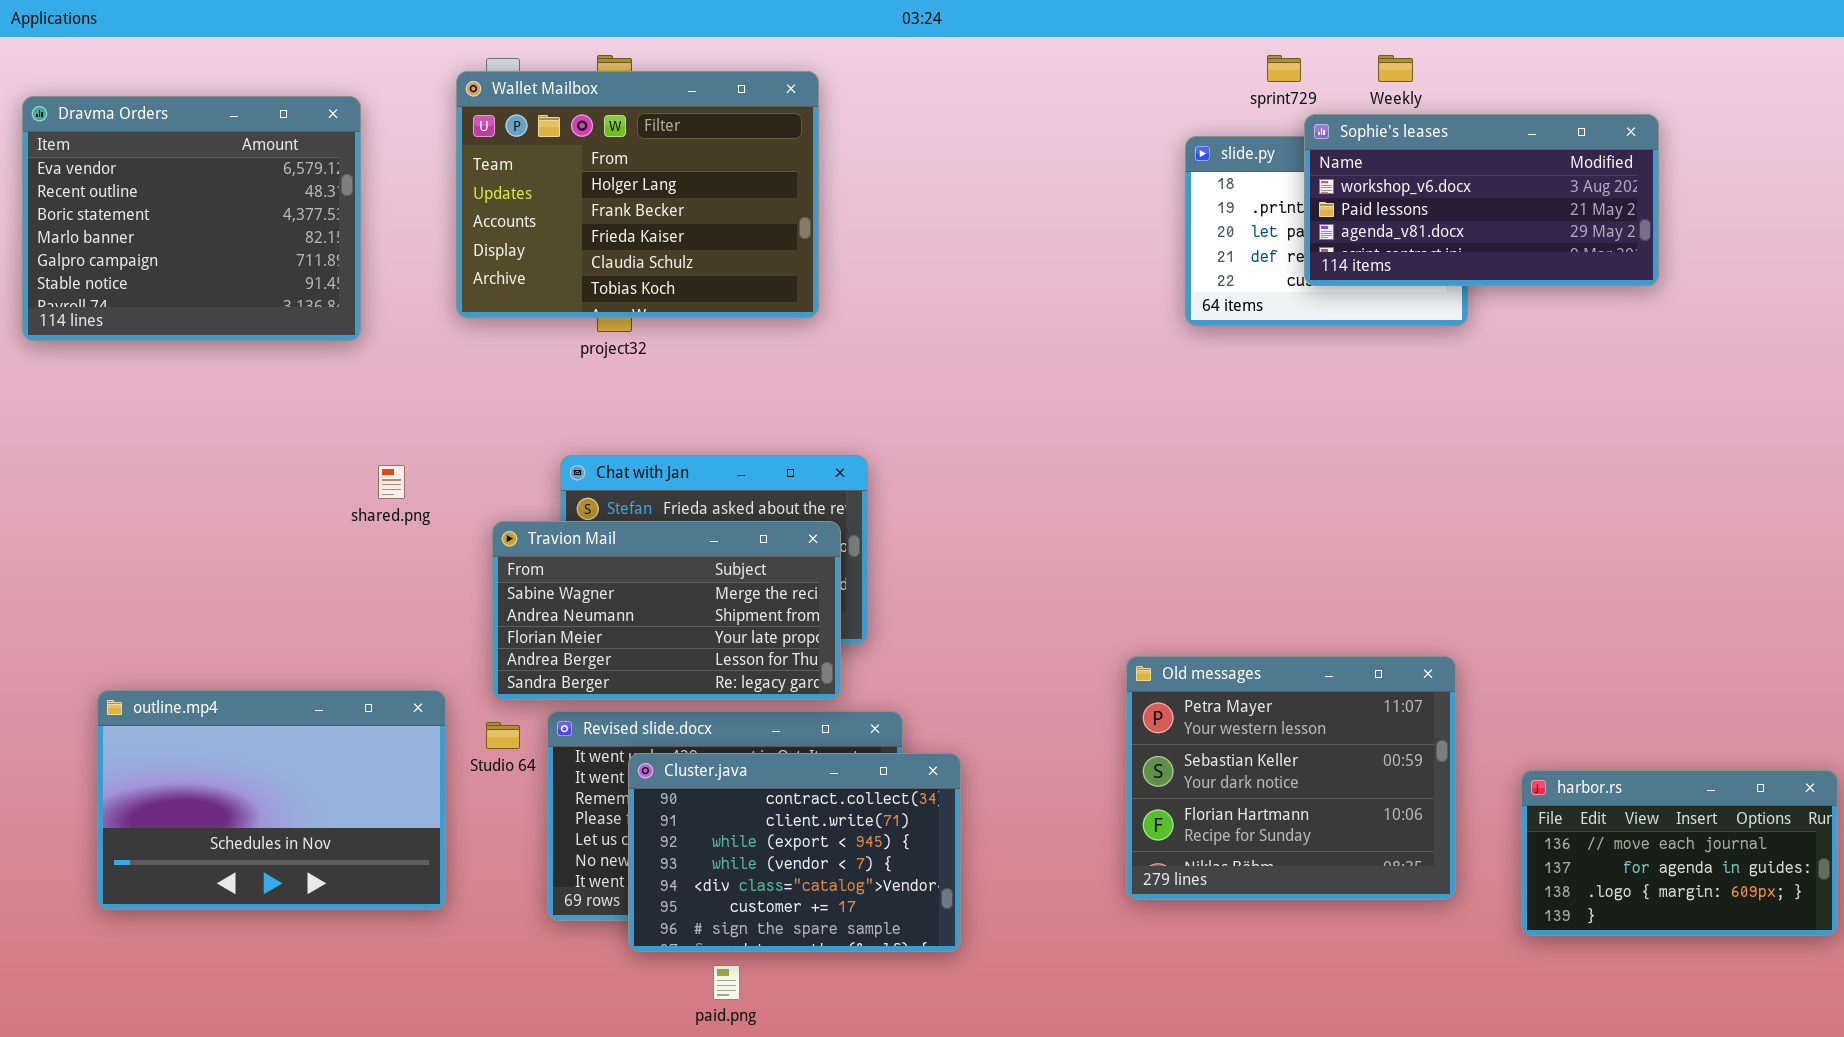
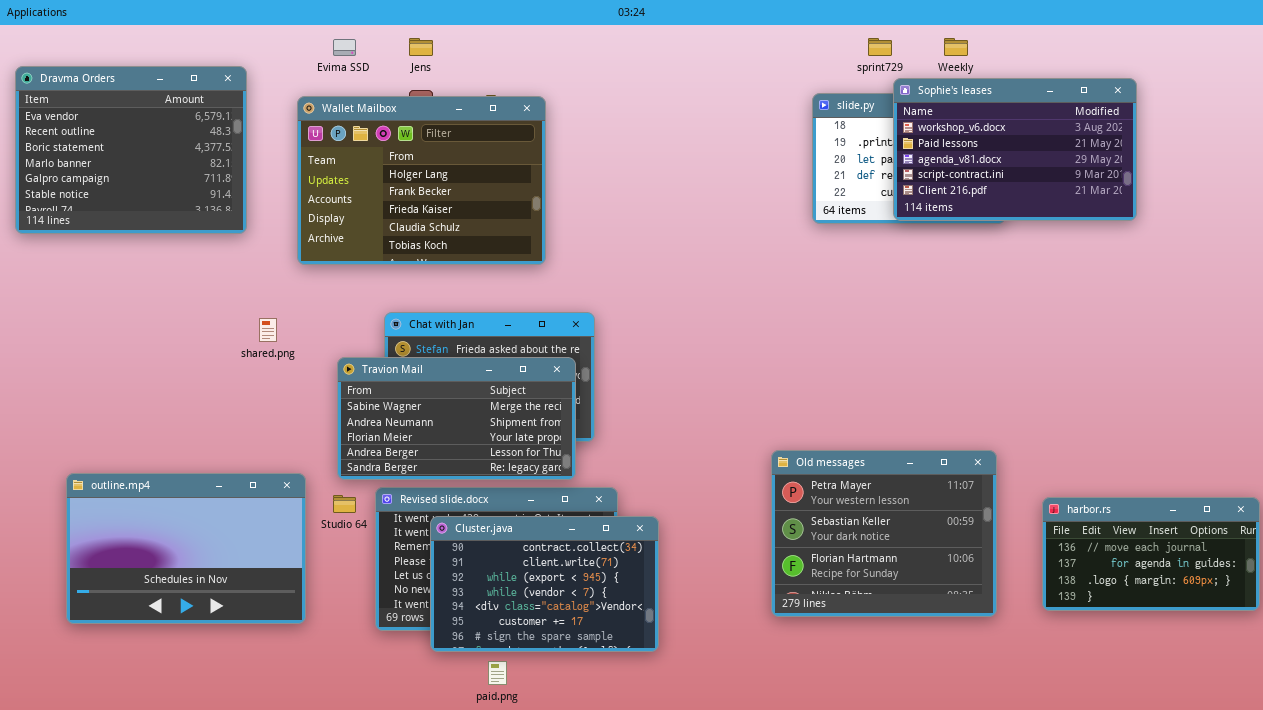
Wallet Mailbox: [456,71,819,318] -> [297,96,546,265], moved
Sophie's leases: [1304,114,1659,286] -> [893,78,1137,221], resized
harbor.rs: [1521,770,1838,936] -> [1042,497,1260,611], moved

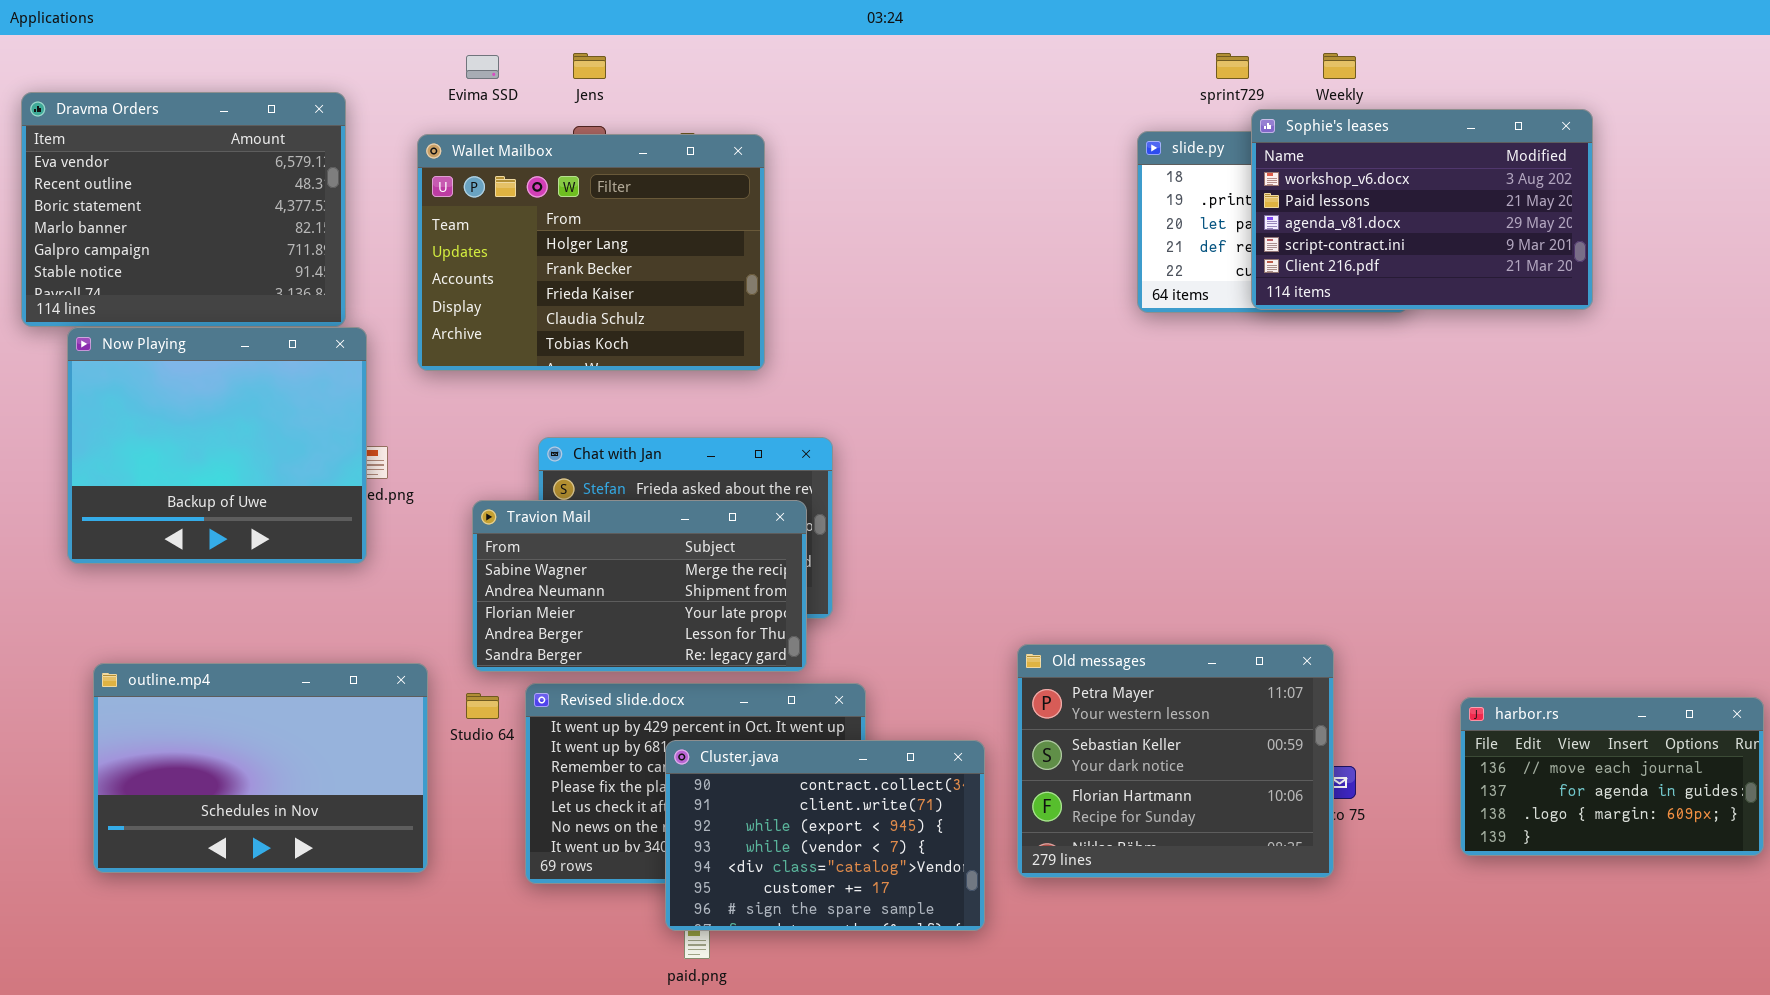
Now Playing: none -> [67,327,367,564], opened
Old messages: [771,450,997,617] -> [1017,644,1334,878], moved
Cluster.java: [430,516,659,652] -> [665,740,985,931], moved

